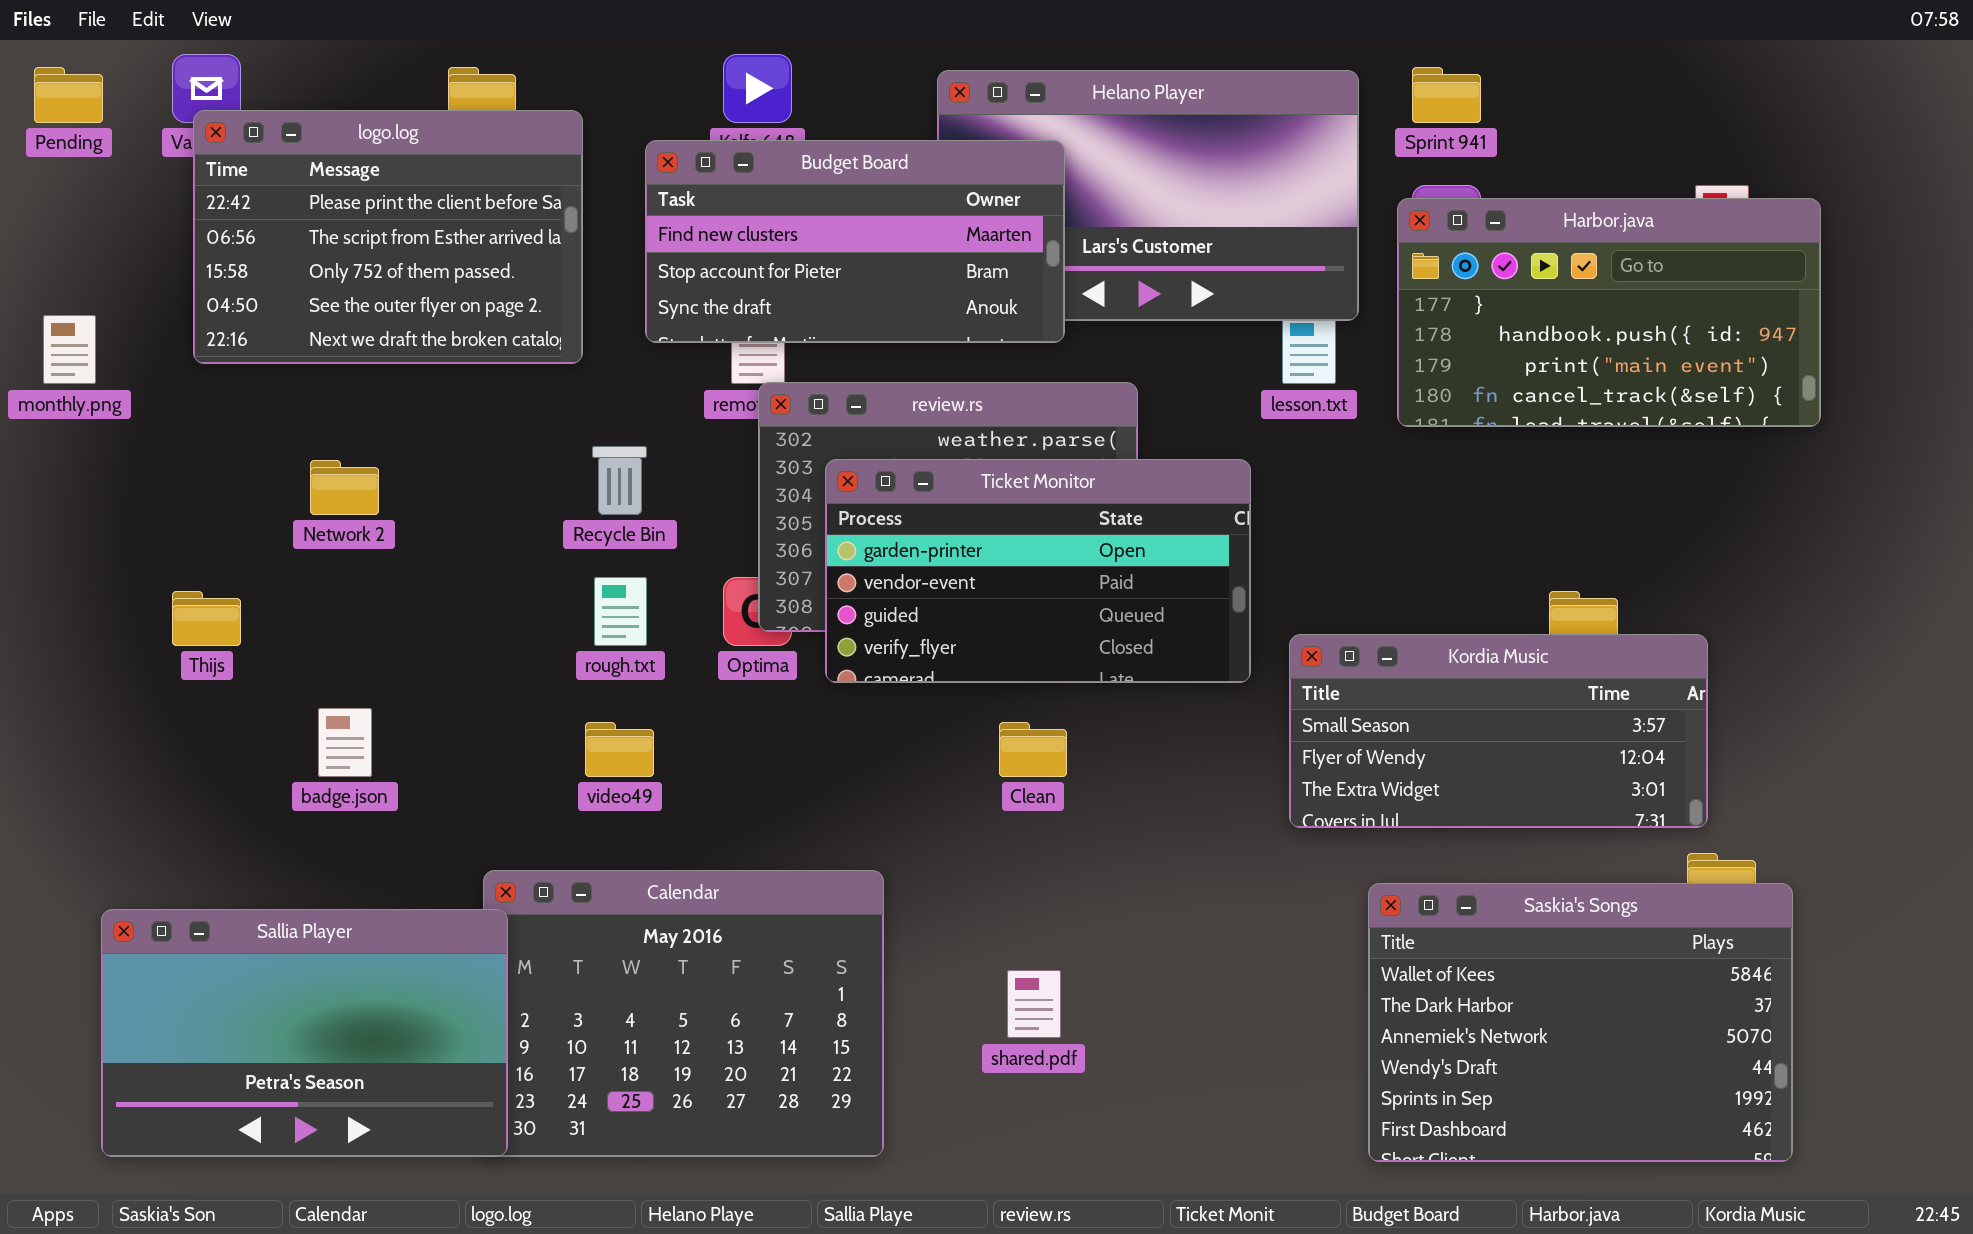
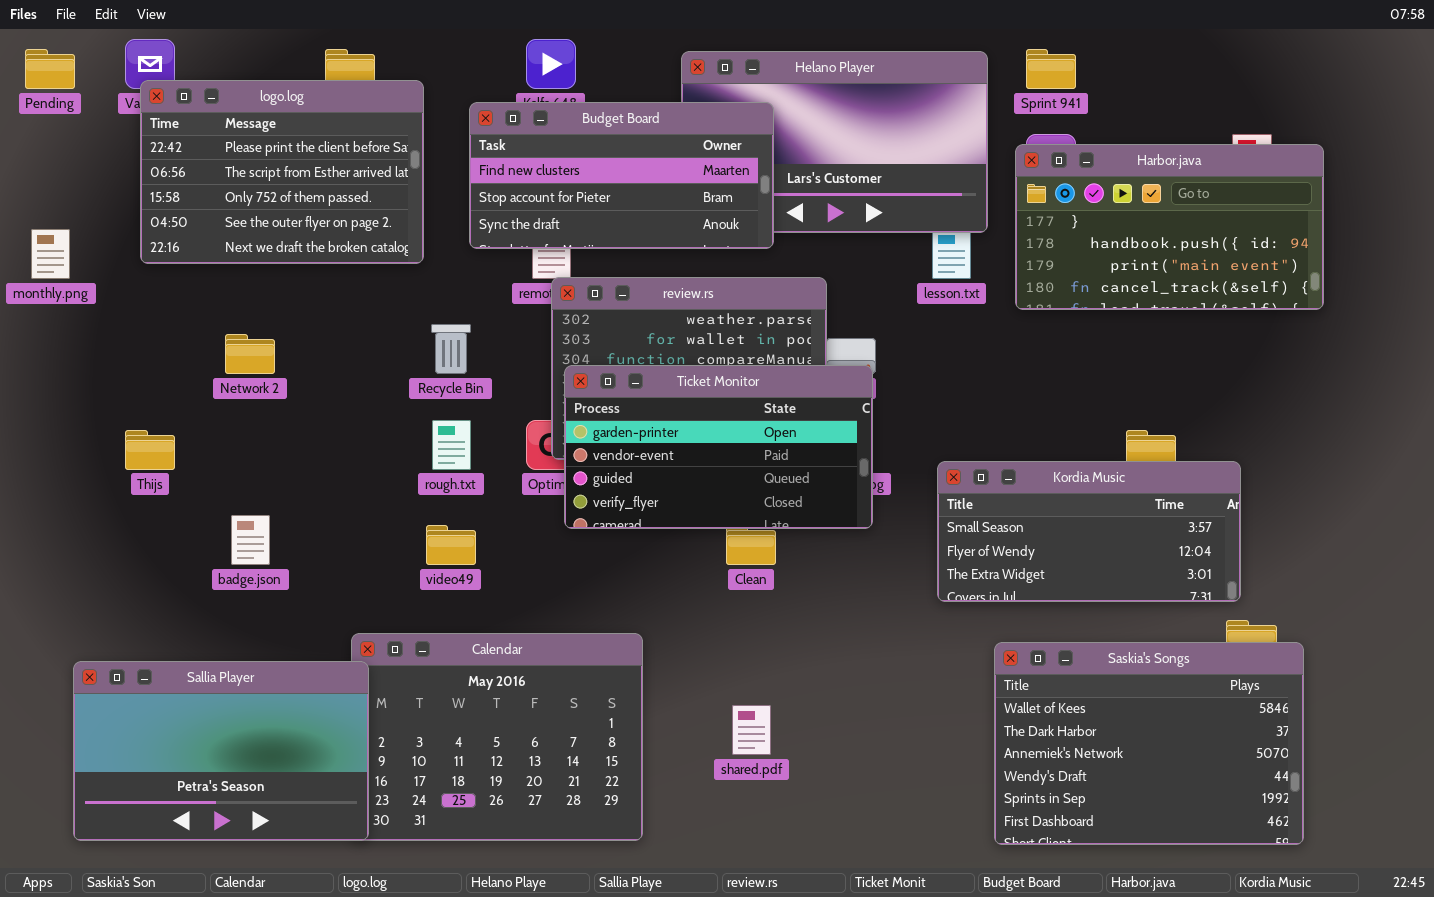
Ticket Monitor: [825,459,1251,683] -> [564,365,873,529], moved

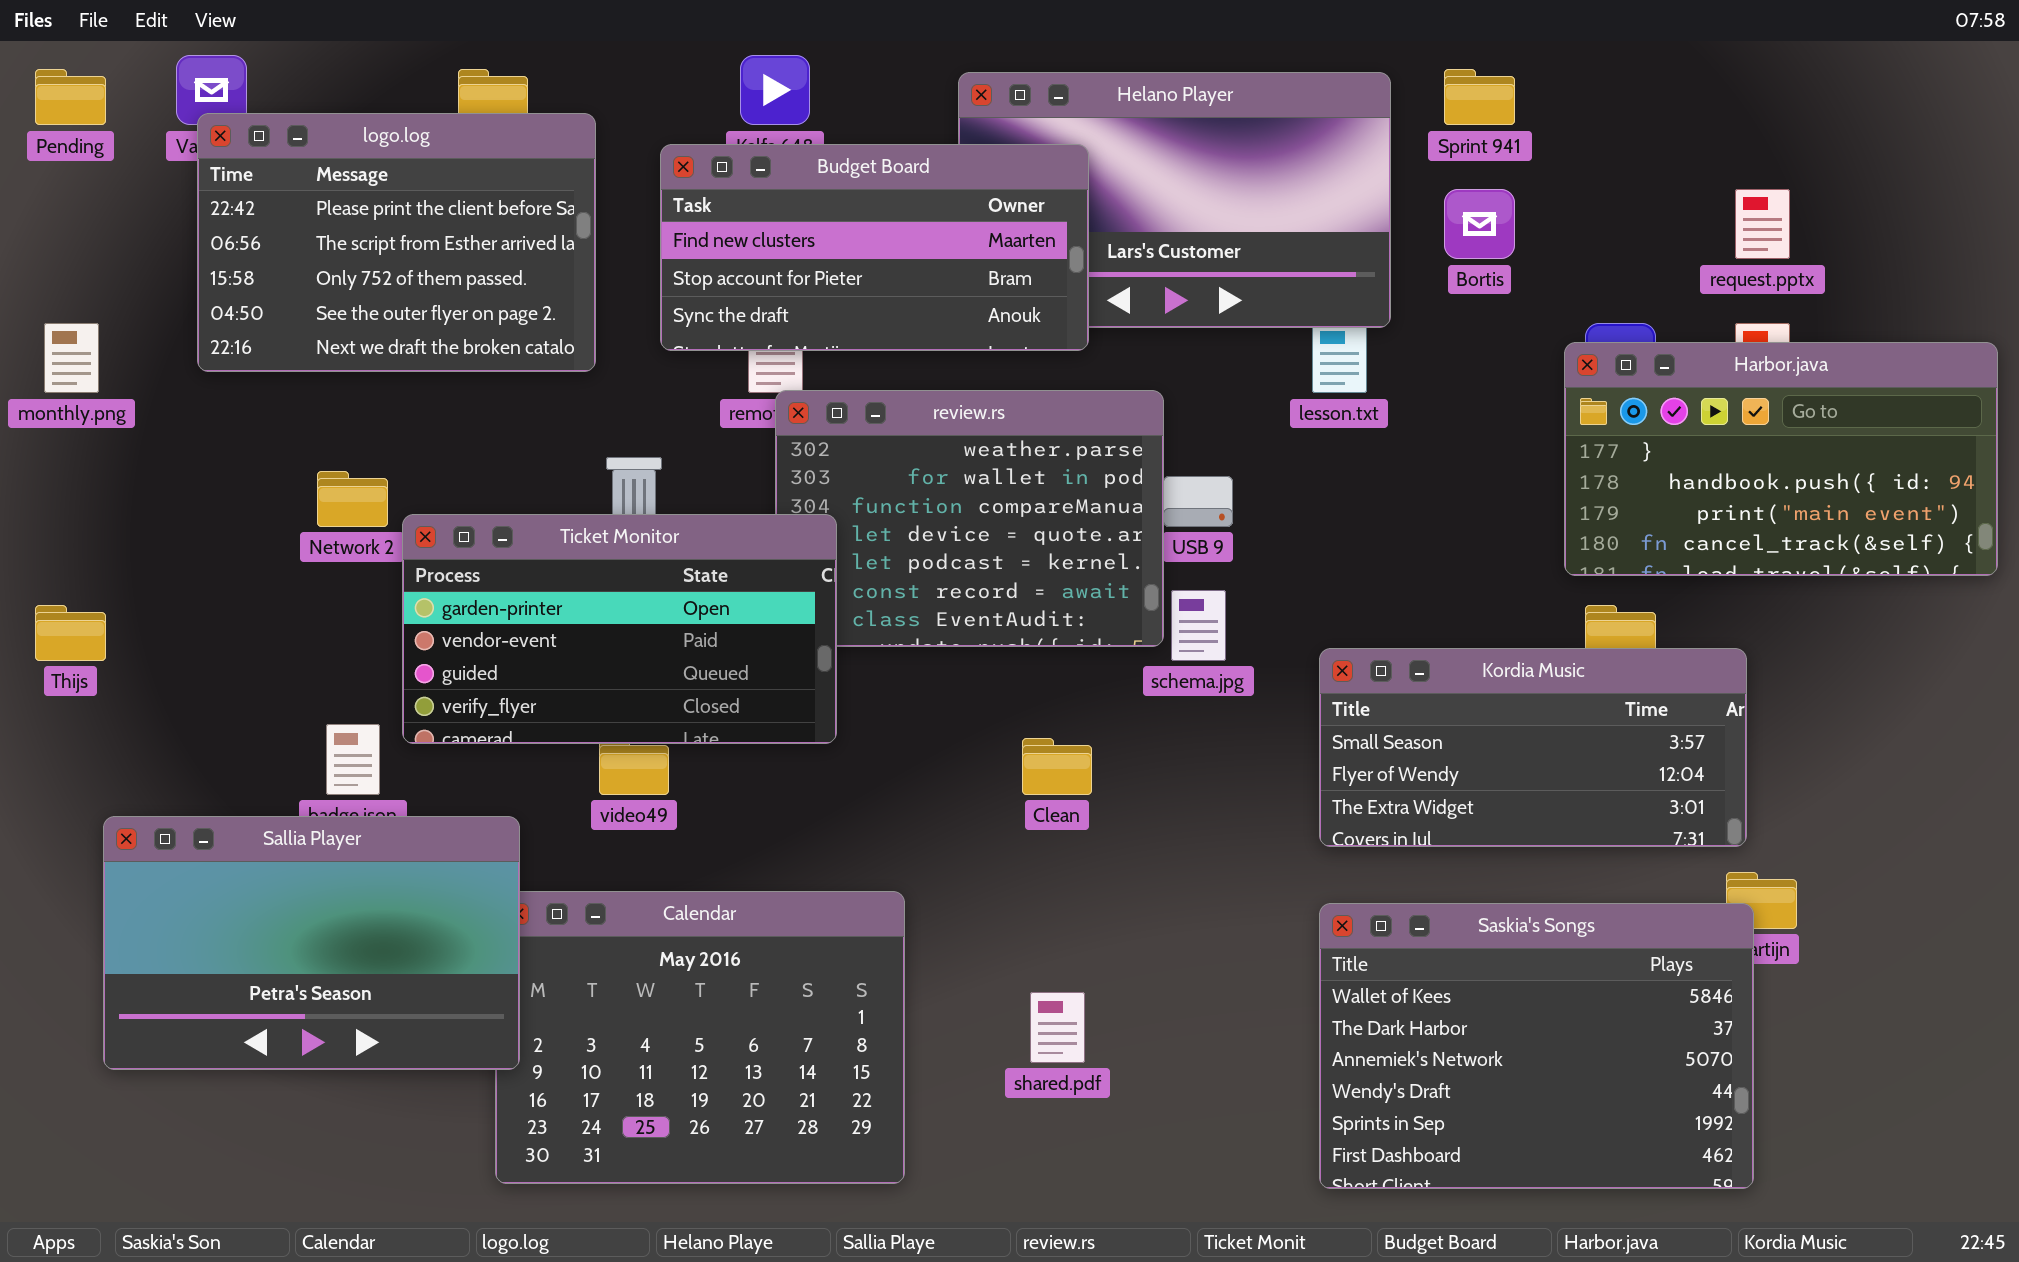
Harbor.java: [1015,144,1324,310] -> [1564,342,1998,576], moved
Ticket Monitor: [564,365,873,529] -> [402,514,837,744], moved
Thijs: [125,430,175,470] -> [35,605,106,661], moved
Saskia's Songs: [994,642,1304,845] -> [1319,903,1754,1189], moved
Sallia Player: [73,661,369,841] -> [103,816,520,1070], moved

